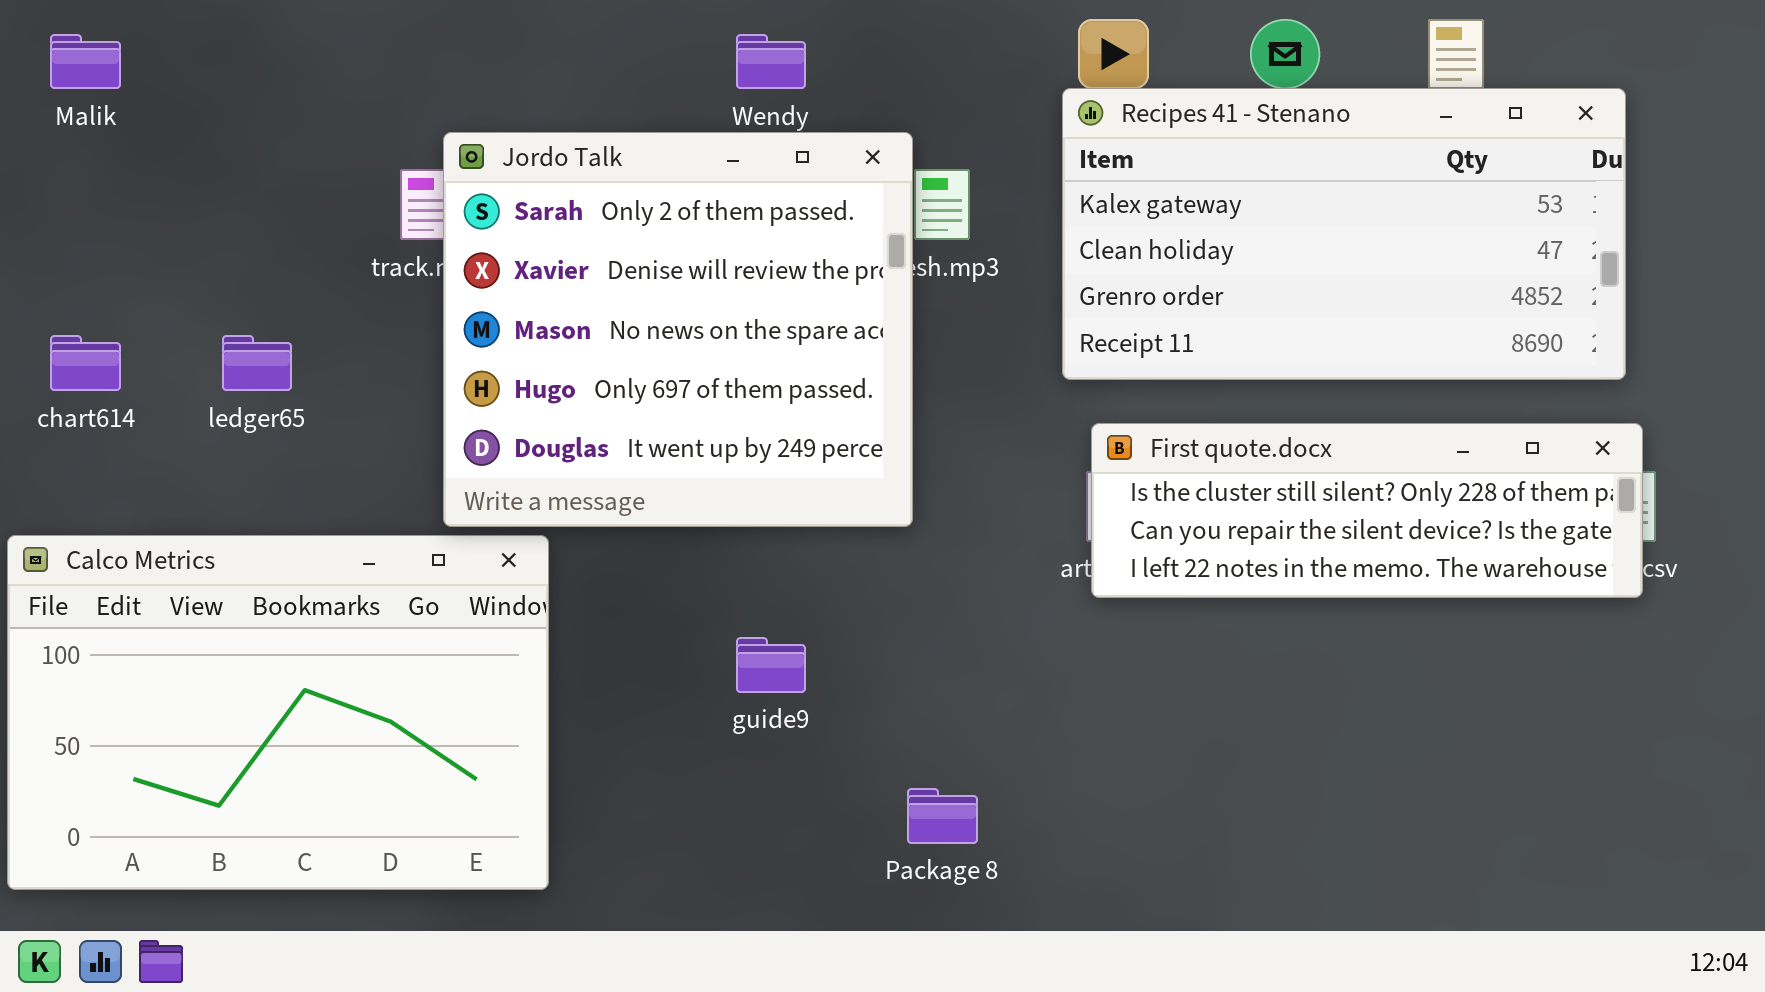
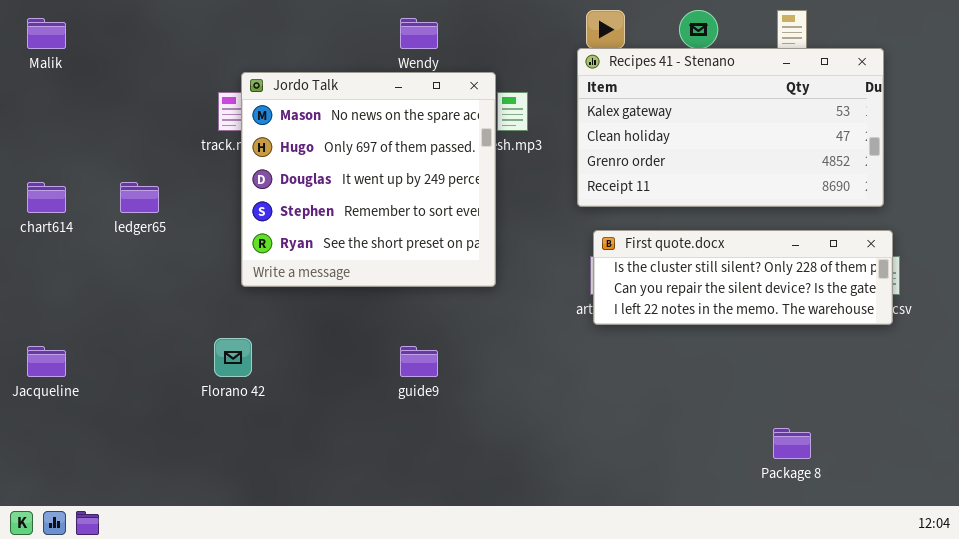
Jordo Talk: [443,132,913,527] -> [241,72,496,287], scrolled down 2 rows
Calco Metrics: [7,535,549,890] -> none, closed
Package 8: [907,788,978,844] -> [773,428,811,459], moved

